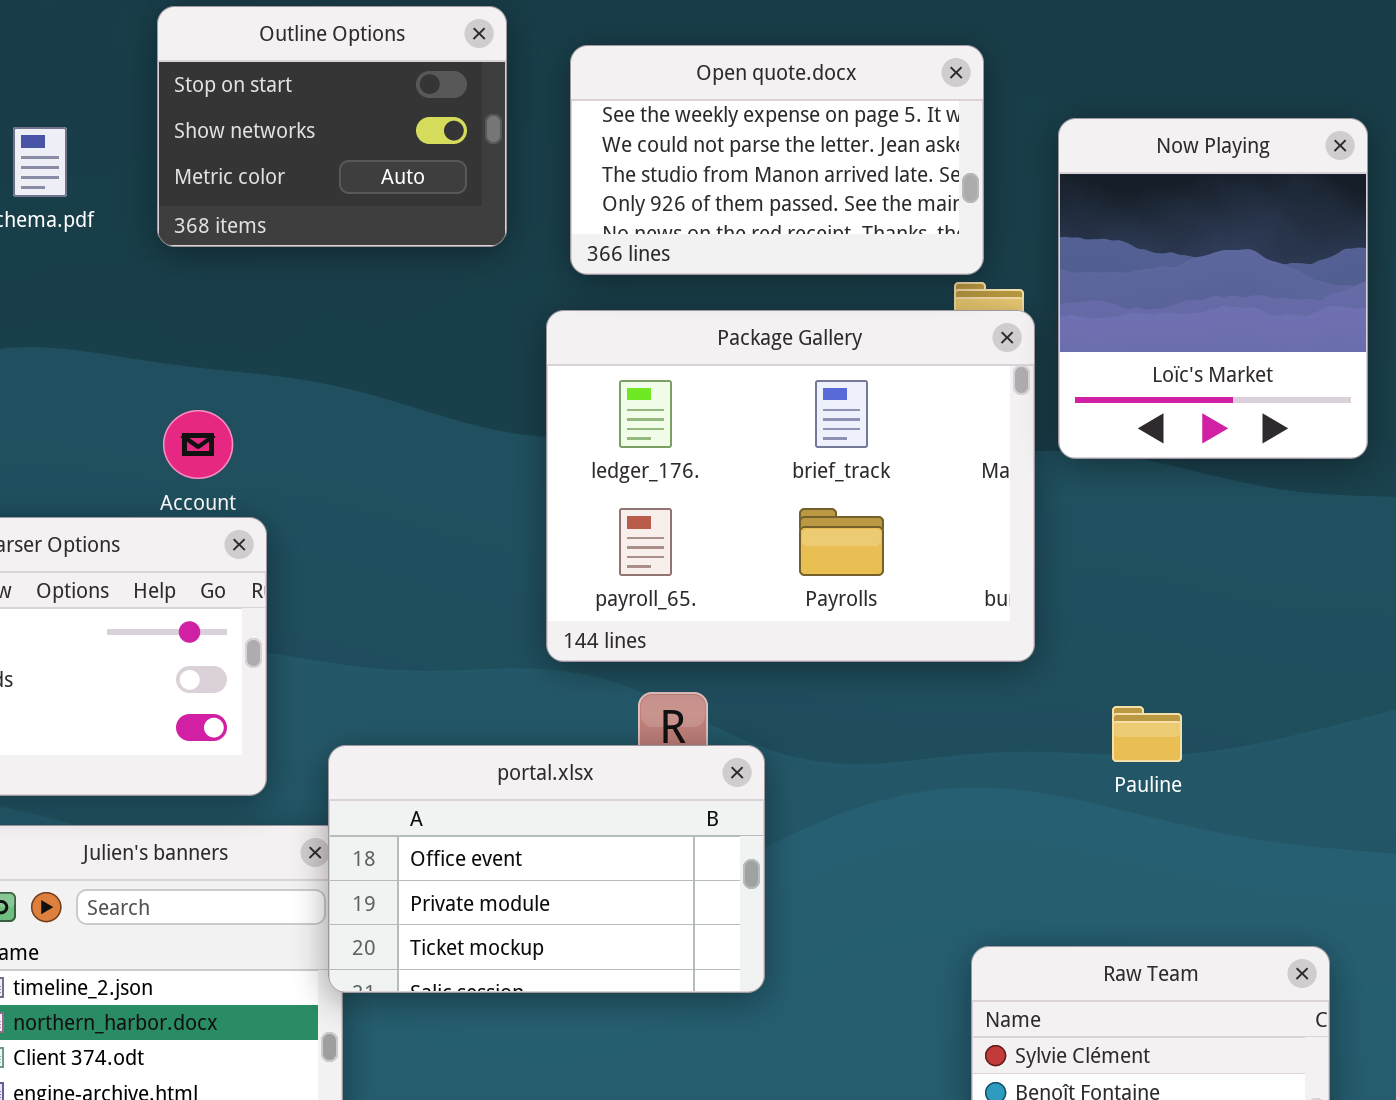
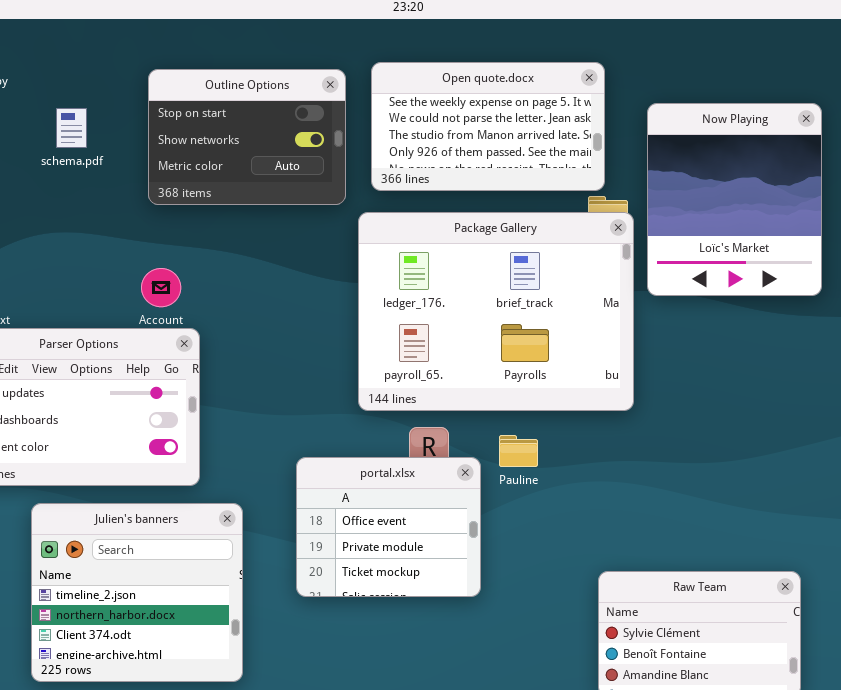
Outline Options: [157,6,507,247] -> [148,69,346,205], moved
Pauline: [1112,706,1182,762] -> [499,435,538,467], moved
portal.xlsx: [328,745,765,993] -> [296,457,481,597], resized

